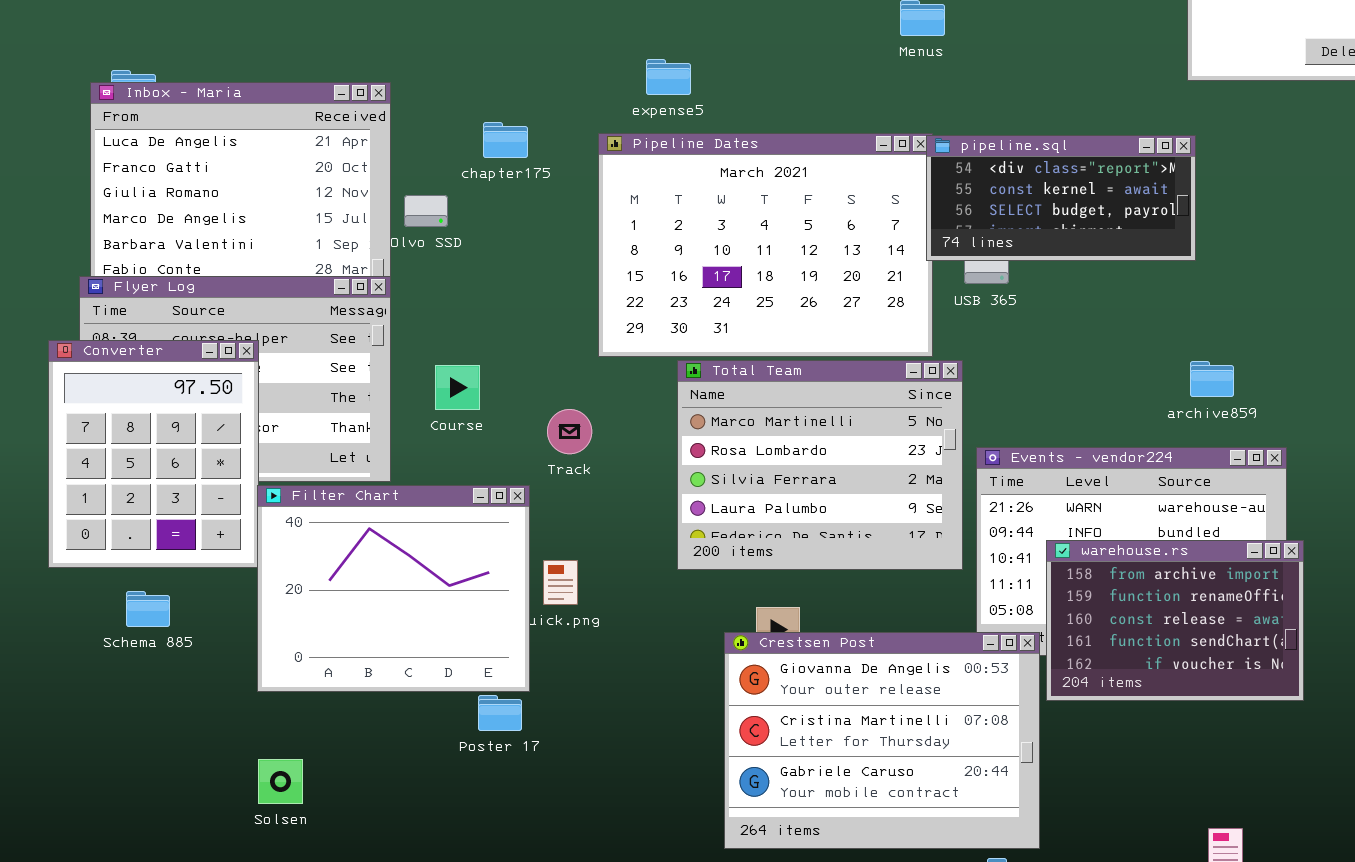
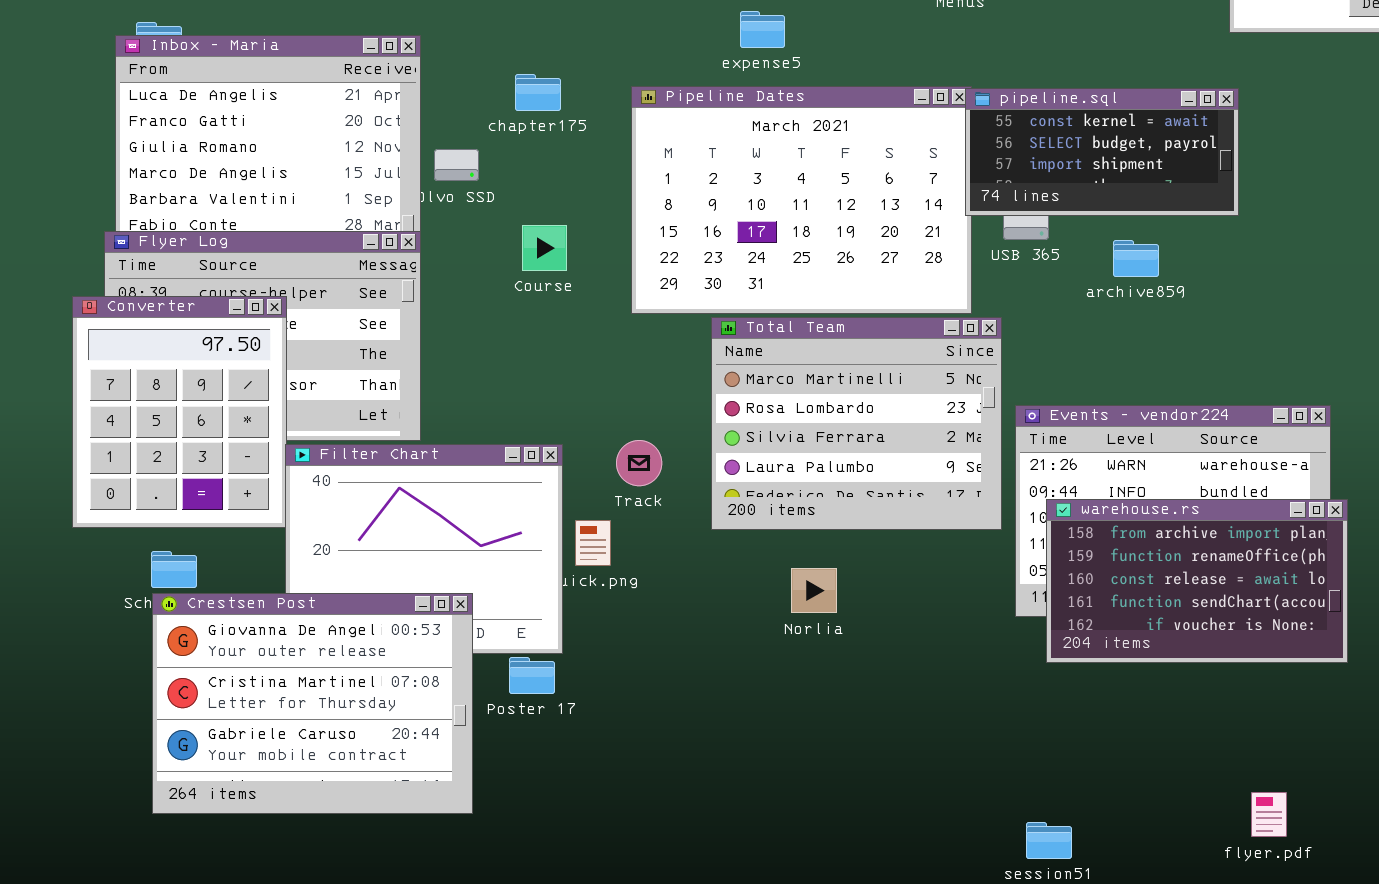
expense5: [646,59,691,95] -> [740,11,785,48], moved
pipeline.sql: [926,135,1196,261] -> [965,88,1239,216], scrolled down 1 row
archive859: [1190,361,1234,397] -> [1113,240,1159,277], moved
Course: [435,365,480,410] -> [522,225,567,271], moved
Track: [547,409,592,454] -> [616,440,662,486], moved
warehouse.rs: [1046,540,1304,701] -> [1046,499,1348,663], resized
Crestsen Post: [724,632,1040,849] -> [152,593,473,814], moved

